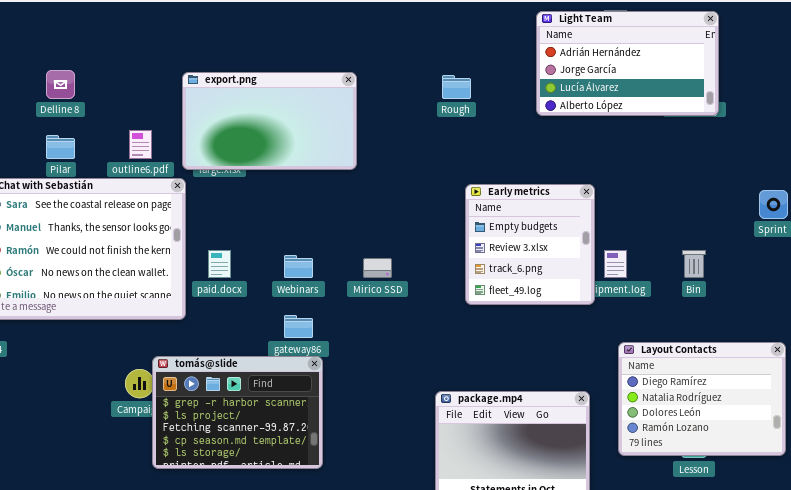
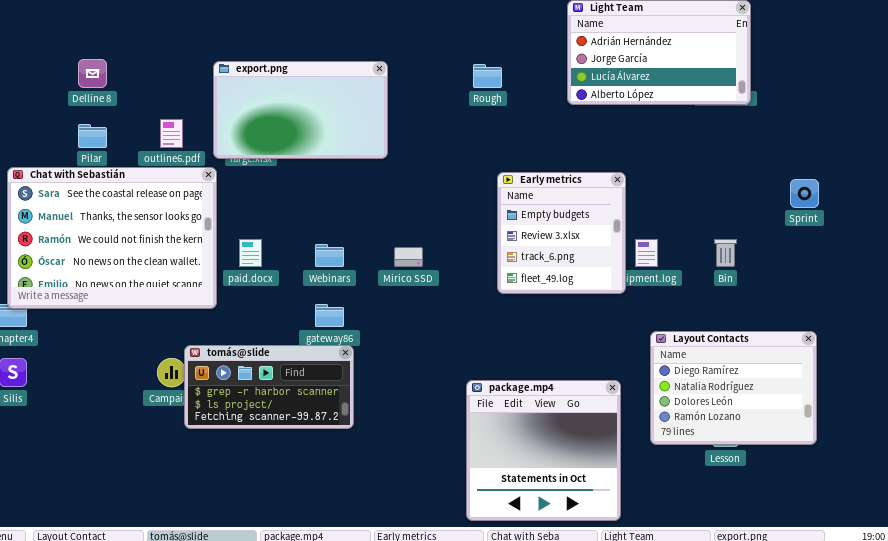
tomás@slide: [152,356,323,469] -> [184,345,354,429], resized

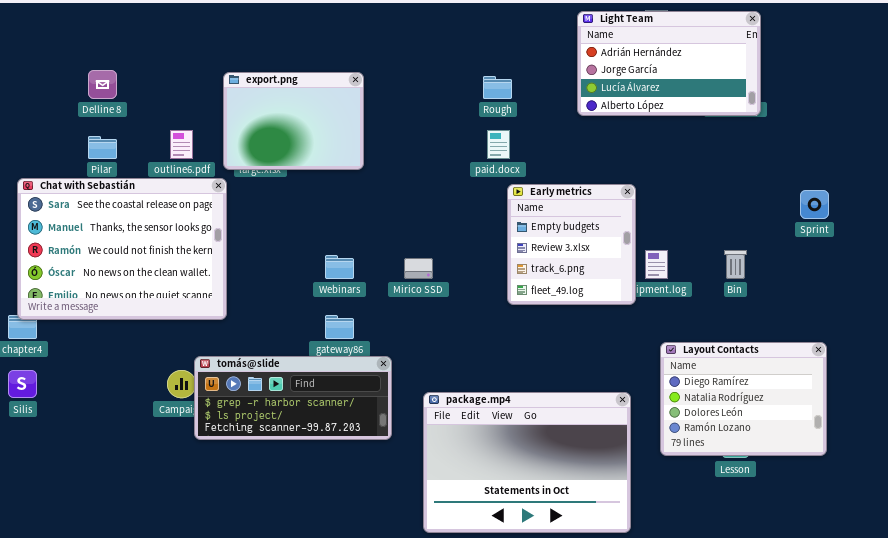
export.png: [213,61,388,159] -> [223,72,364,170], resized
paid.docx: [239,239,262,267] -> [487,130,510,159], moved
tomás@slide: [184,345,354,429] -> [194,356,392,440], resized
package.mp4: [466,380,621,521] -> [423,392,631,533], resized

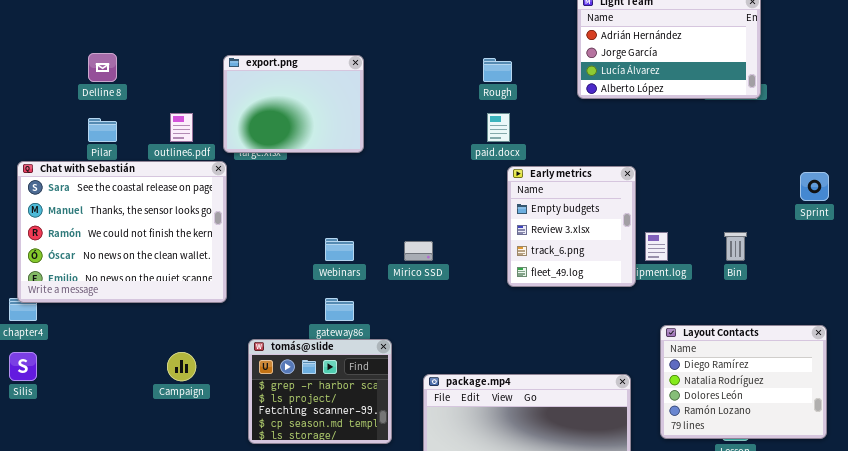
tomás@slide: [194,356,392,440] -> [248,339,392,444], resized

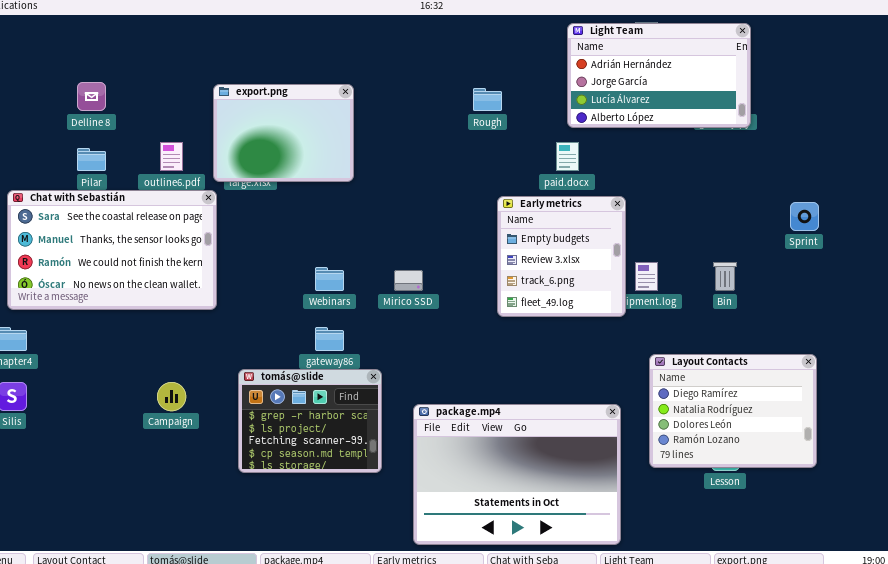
paid.docx: [487,113,510,142] -> [556,142,579,171], moved
Chat with Sebastián: [17,161,227,303] -> [7,190,217,310], resized

